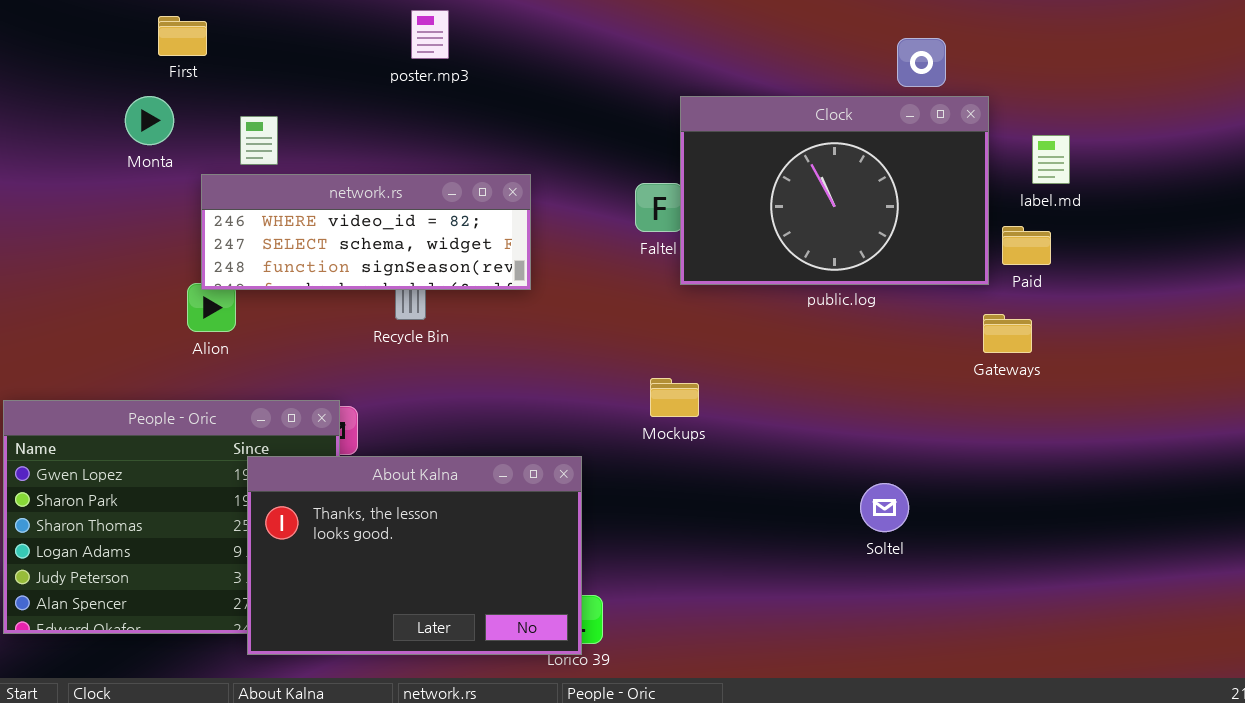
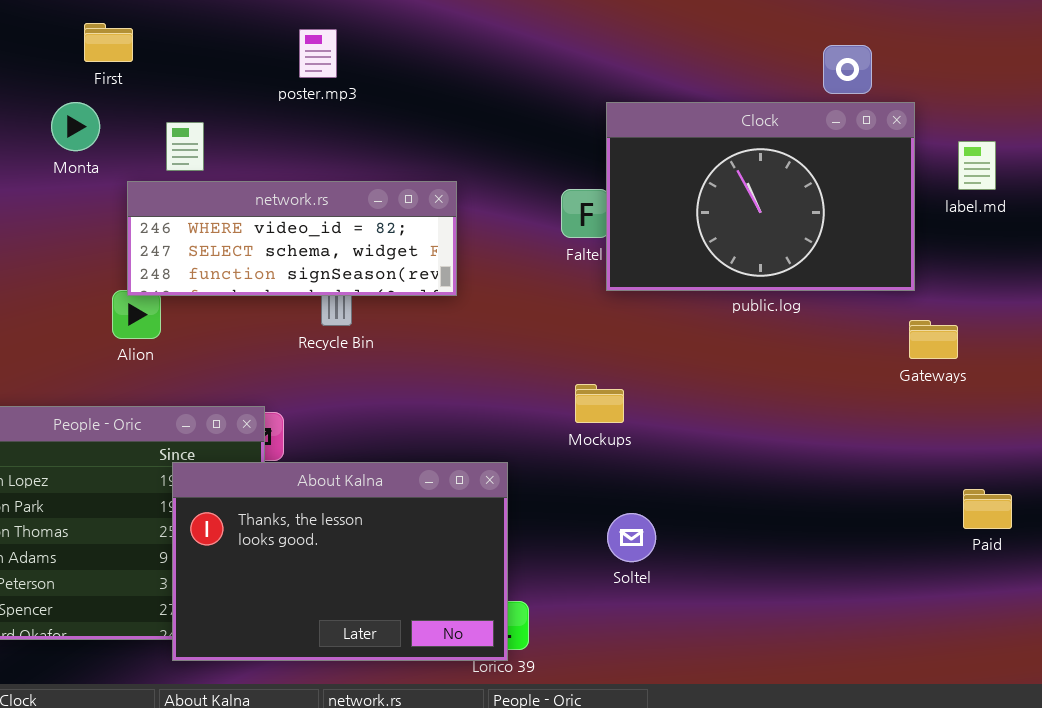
poster.mp3: [411,10,449,59] -> [299,29,337,78], moved
Paid: [1002,226,1051,265] -> [963,489,1012,529], moved
Soltel: [860,483,909,532] -> [607,513,656,562], moved

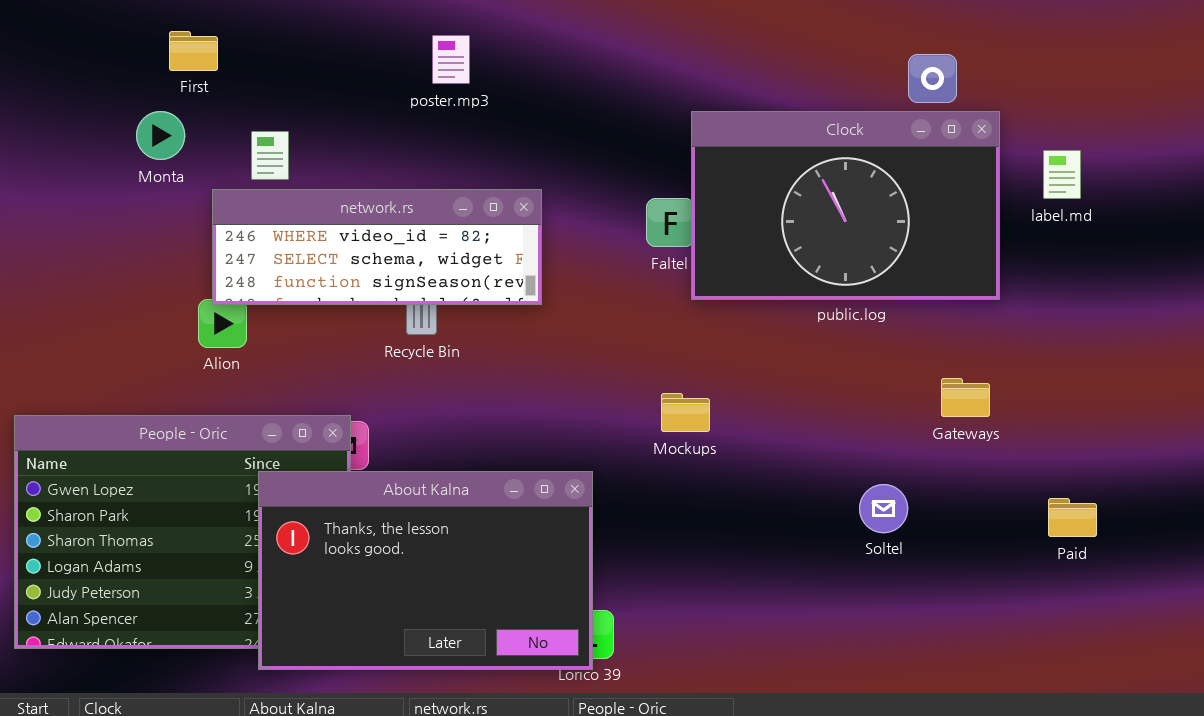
poster.mp3: [299,29,337,78] -> [432,35,470,84], moved
Gateways: [909,320,958,359] -> [941,378,990,417], moved
Soltel: [607,513,656,562] -> [859,484,908,533], moved

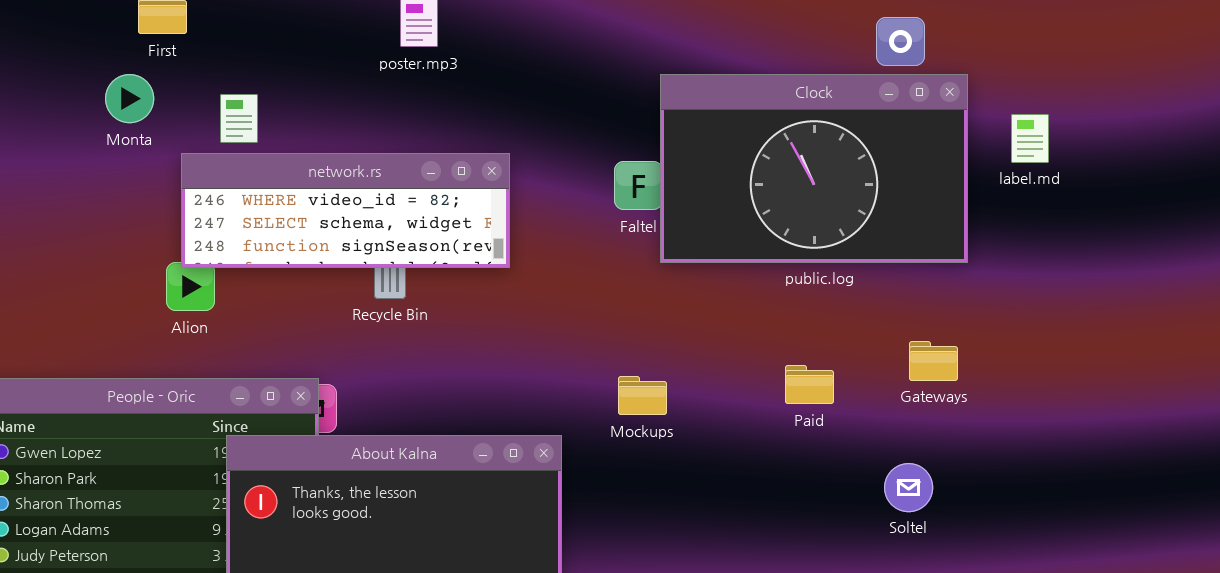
Mockups: [661,393,710,432] -> [618,376,667,415], moved
Soltel: [859,484,908,533] -> [884,463,933,512], moved
Paid: [1048,498,1097,537] -> [785,365,834,404], moved

